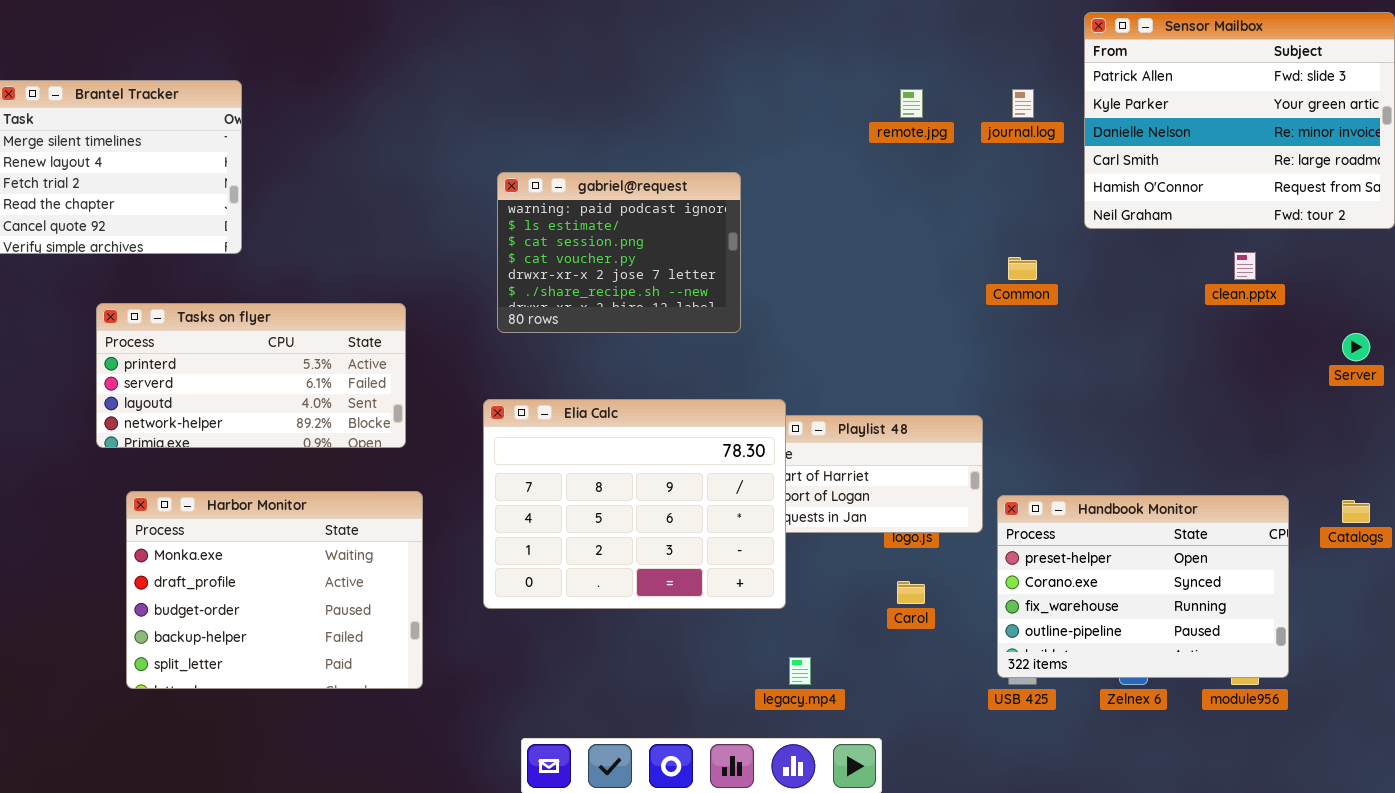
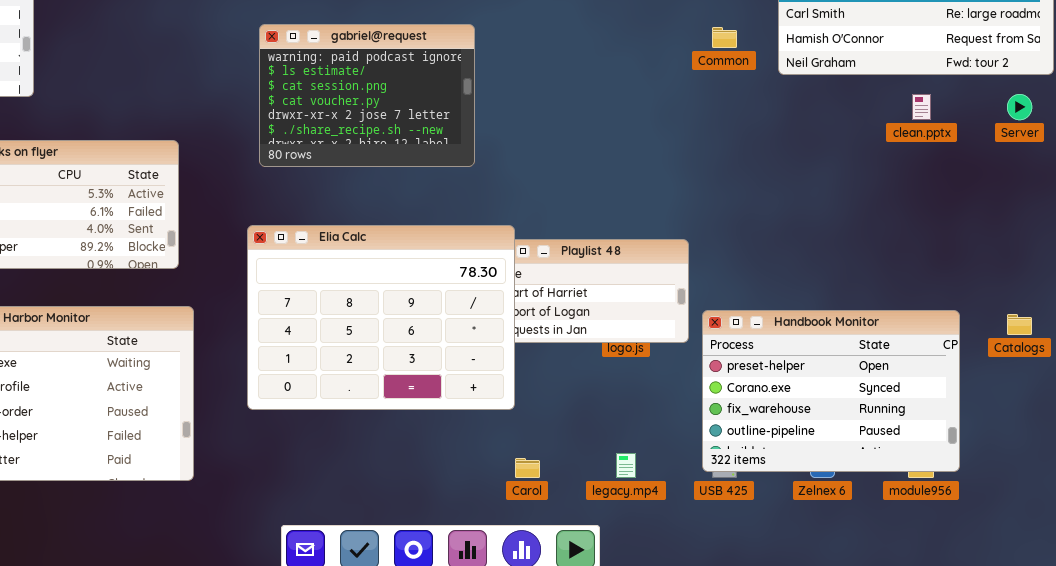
Common: [1008,257,1037,280] -> [712,27,737,48], moved
Server: [1342,333,1370,361] -> [1007,94,1032,120], moved
Carol: [897,581,925,604] -> [515,458,540,478], moved
legacy.mp4: [789,657,811,685] -> [616,453,636,478], moved

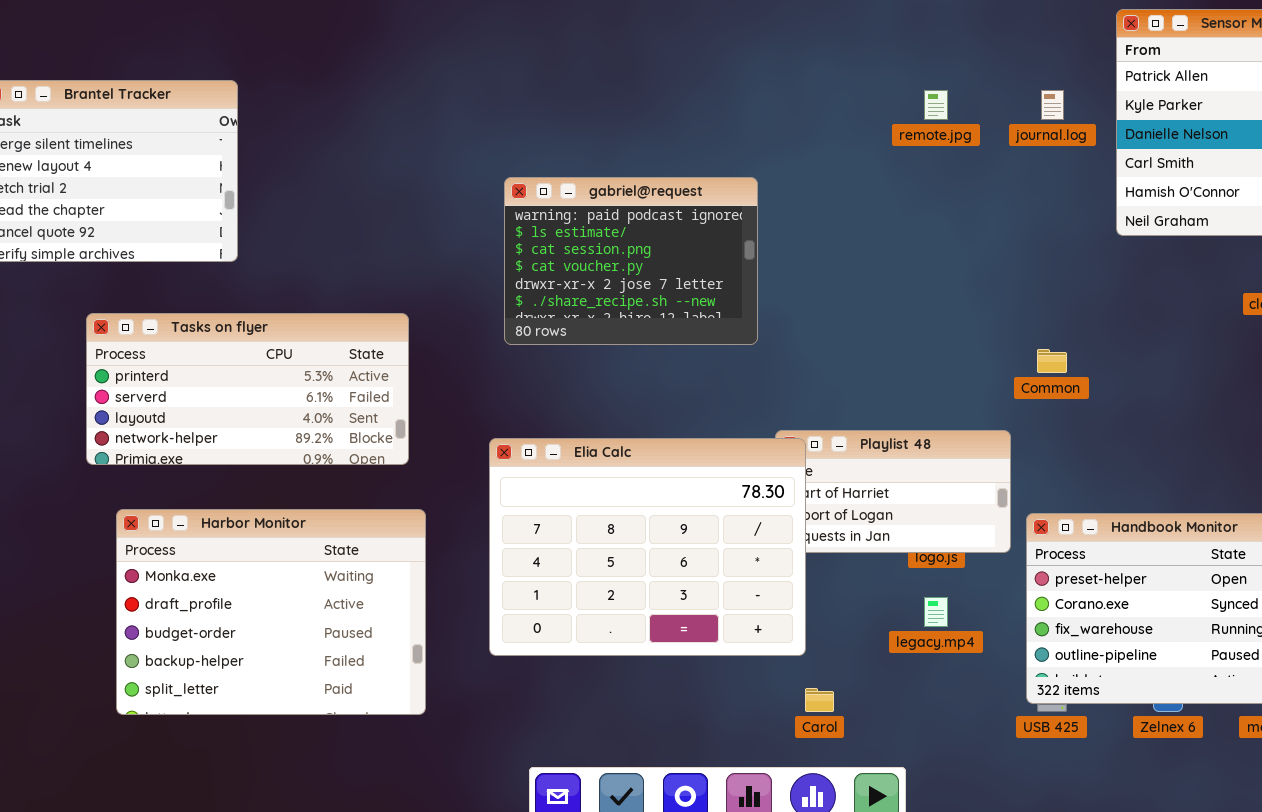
Common: [712,27,737,48] -> [1037,349,1067,373], moved
Elia Calc: [247,225,515,410] -> [489,438,806,656], moved
legacy.mp4: [616,453,636,478] -> [924,597,948,627], moved

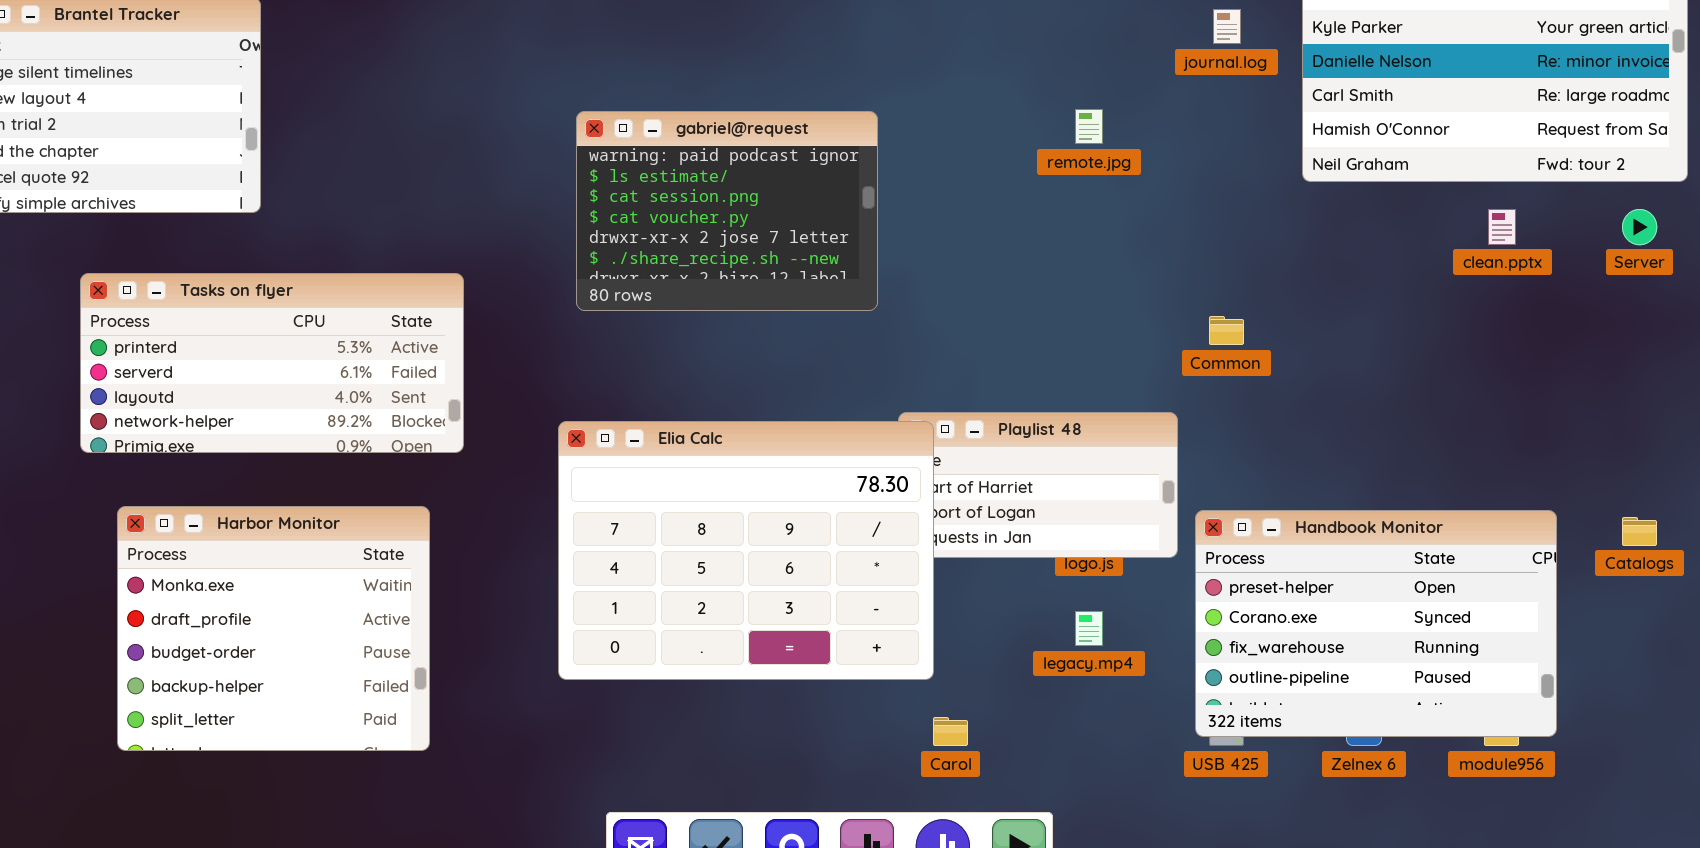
remote.jpg: [924,90,948,120] -> [1075,109,1103,144], moved
Harbor Monitor: [116,509,426,715] -> [117,506,430,751], resized

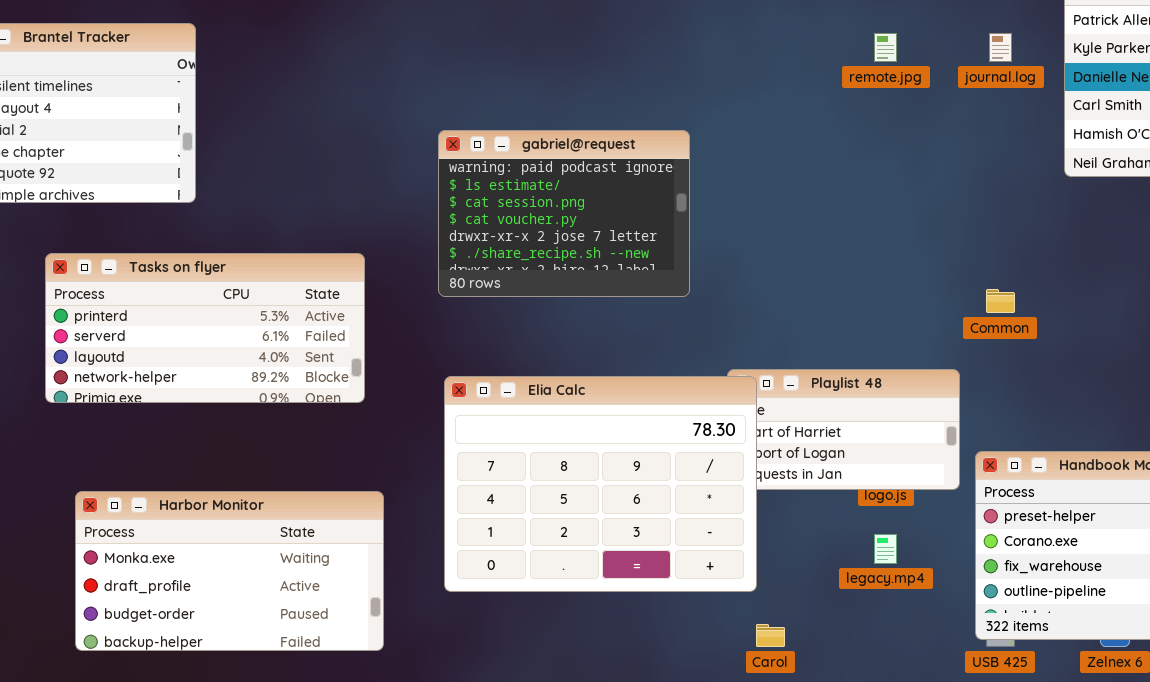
remote.jpg: [1075,109,1103,144] -> [874,33,897,62], moved
gabriel@request: [576,111,878,311] -> [438,130,690,297], moved
Harbor Monitor: [117,506,430,751] -> [75,491,384,651], resized

